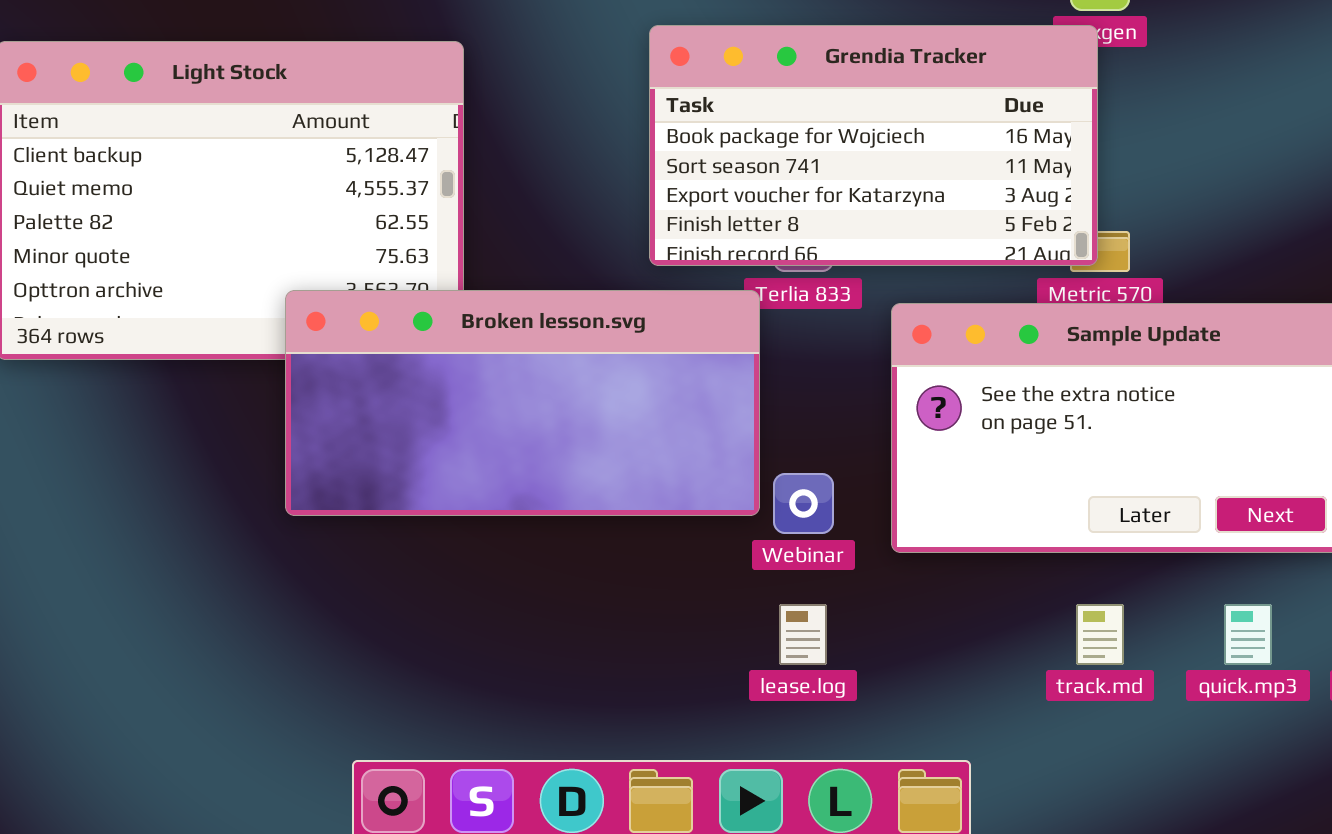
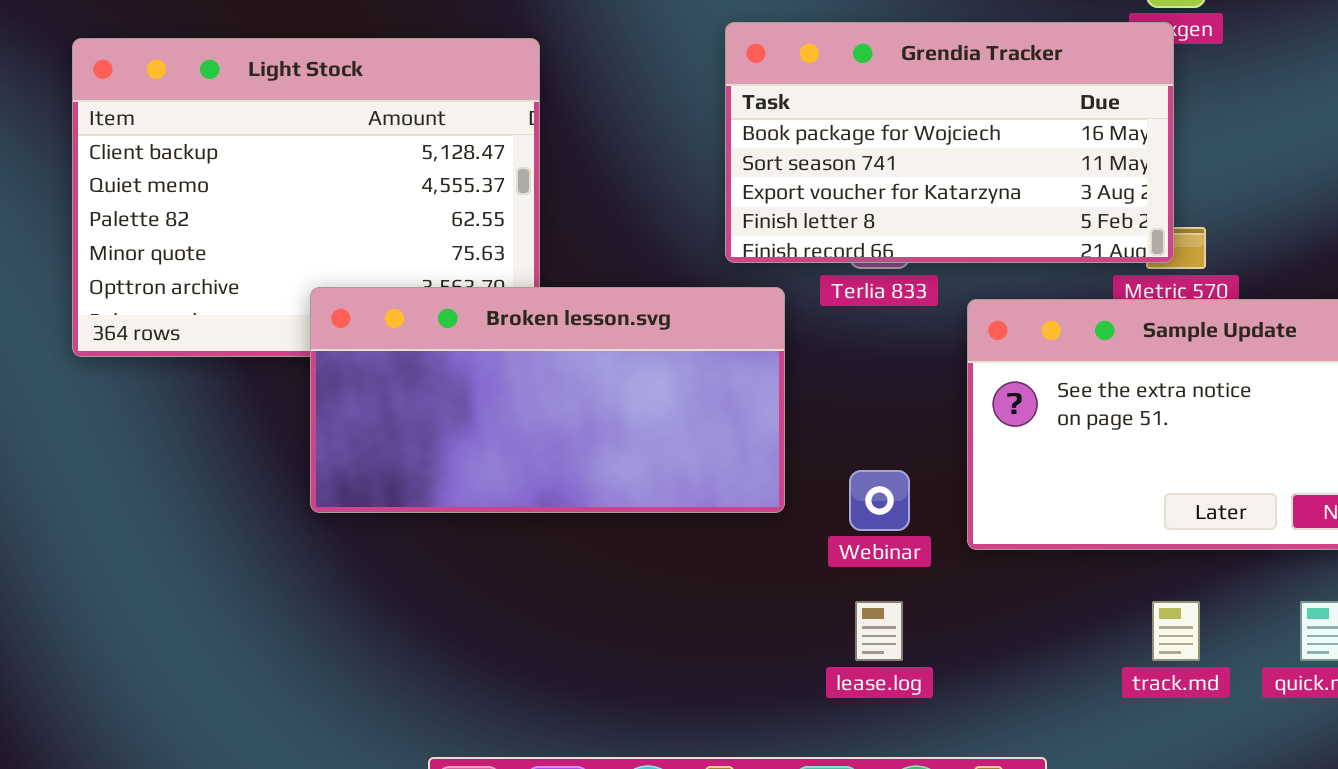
Broken lesson.svg: [285,290,760,516] -> [310,287,785,513], moved

